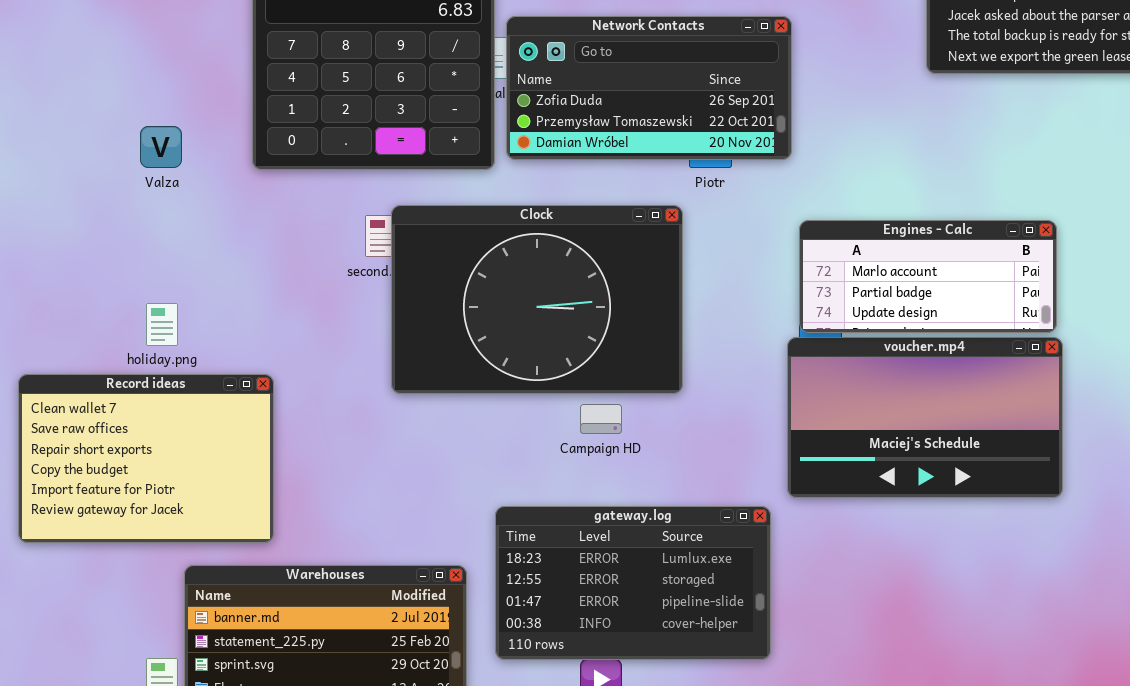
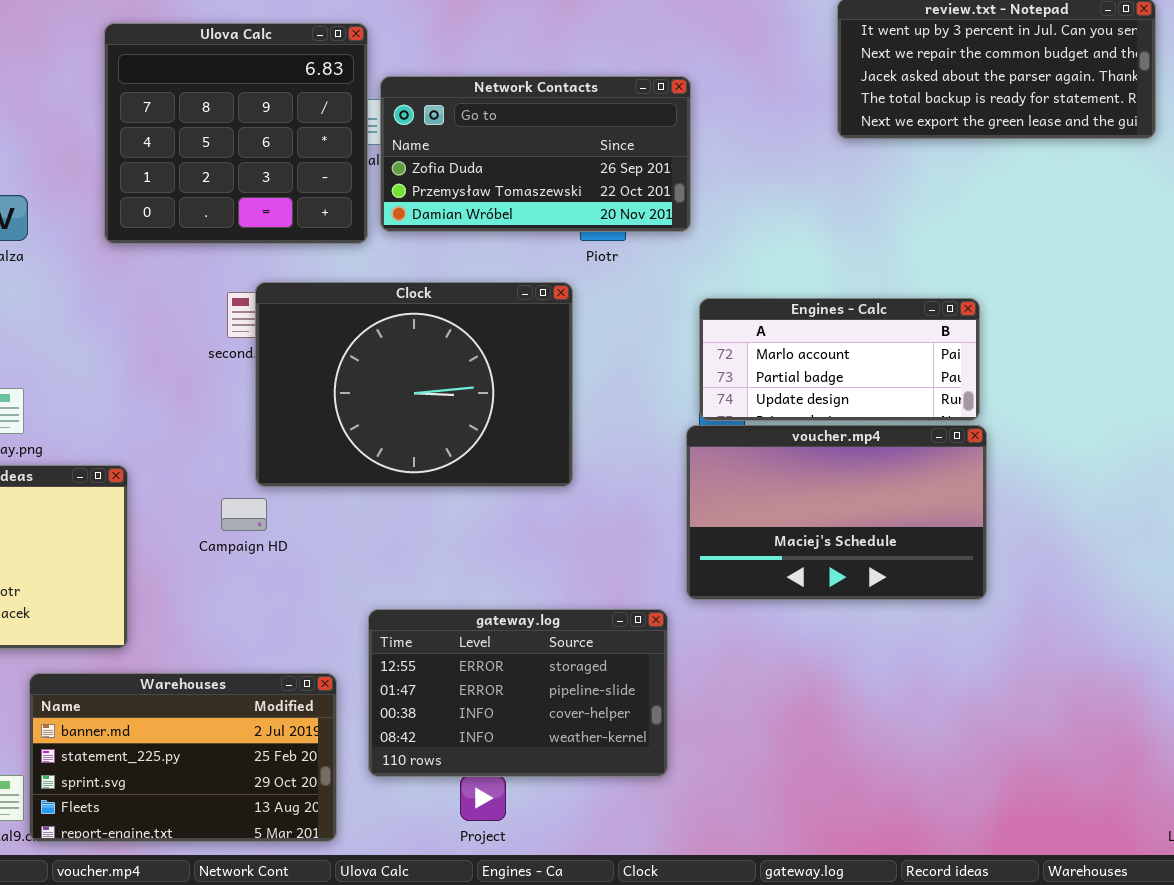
Campaign HD: [580,404,622,434] -> [221,498,267,531], moved
gateway.log: [495,506,771,660] -> [368,609,668,777], scrolled down 1 row

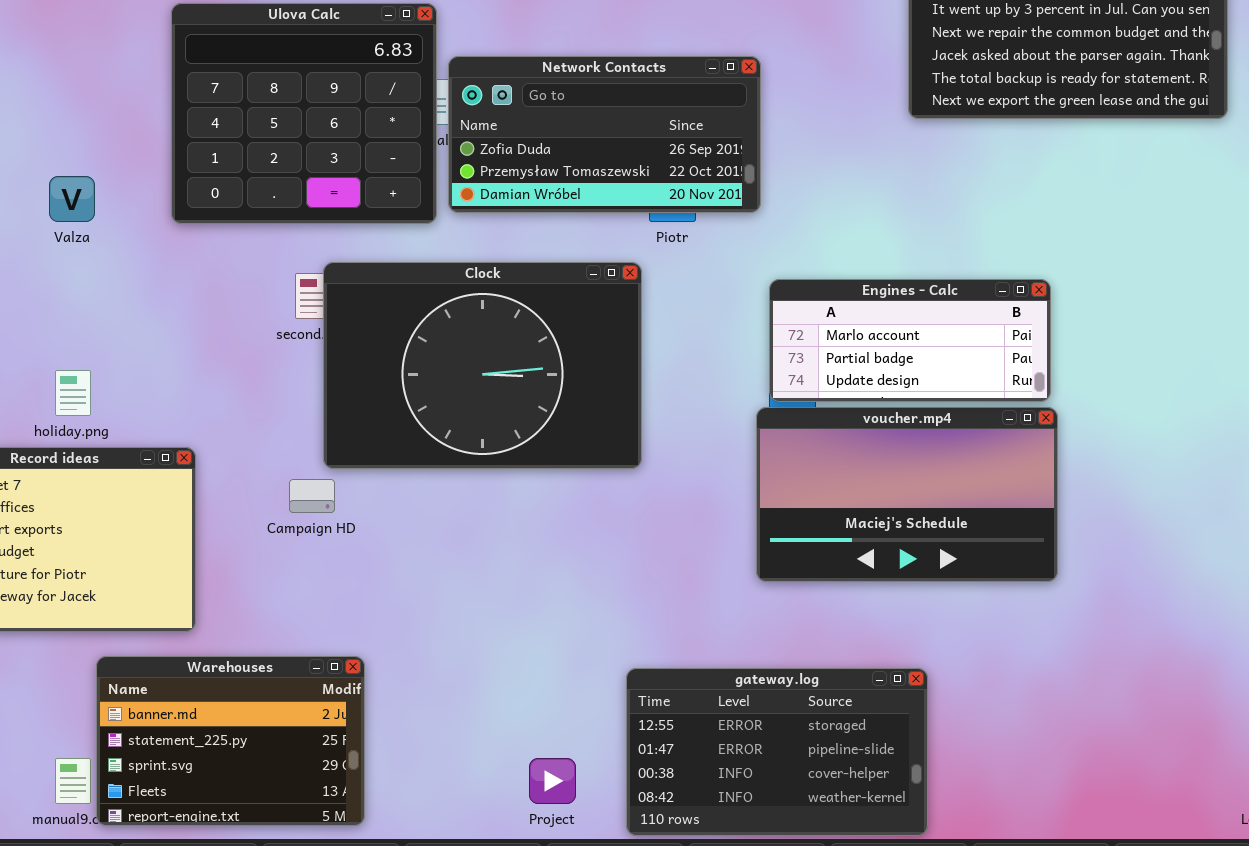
gateway.log: [368,609,668,777] -> [626,668,928,836], moved
Warehouses: [29,673,337,842] -> [96,656,365,826], resized

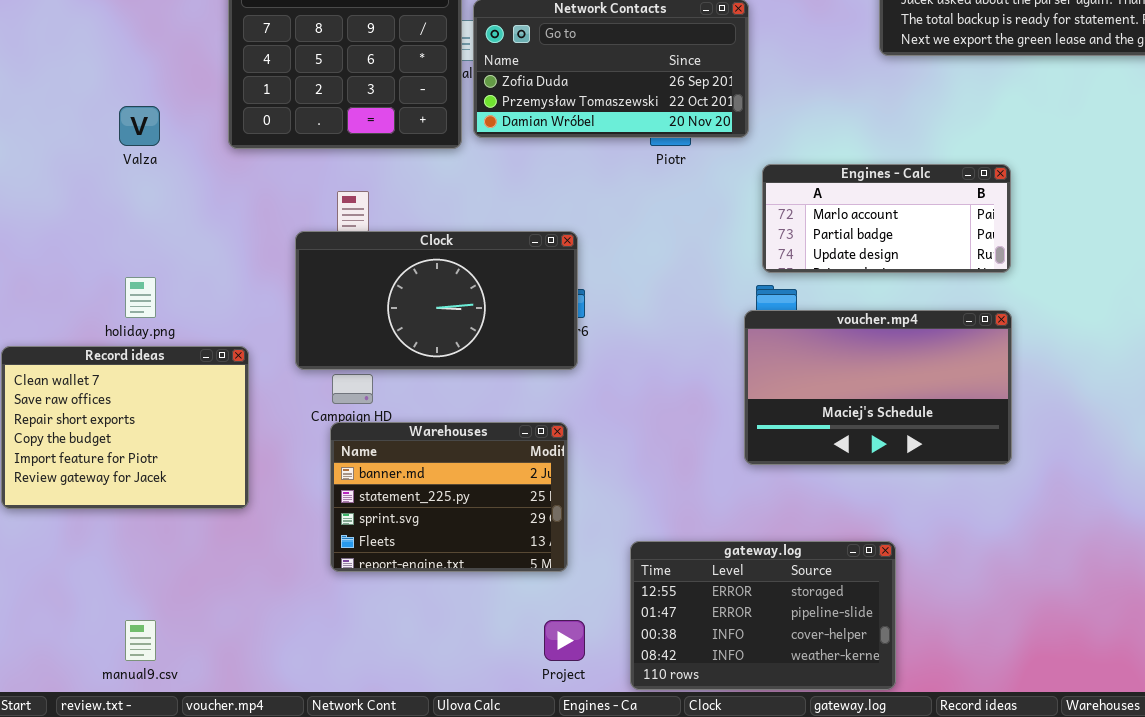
Clock: [323,262,642,469] -> [295,231,578,370], moved, resized
Engines - Calc: [769,279,1051,402] -> [762,164,1011,273], moved
Warehouses: [96,656,365,826] -> [330,422,568,572], moved

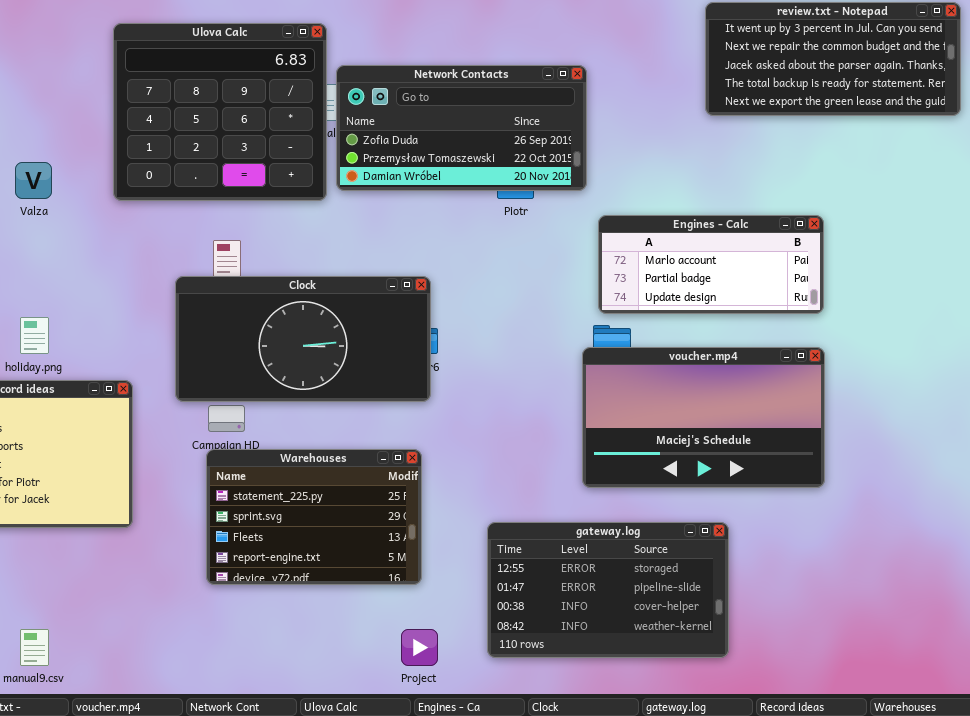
Warehouses: [330,422,568,572] -> [206,449,422,585], scrolled down 1 row
gateway.log: [630,541,896,690] -> [487,522,729,658], moved

